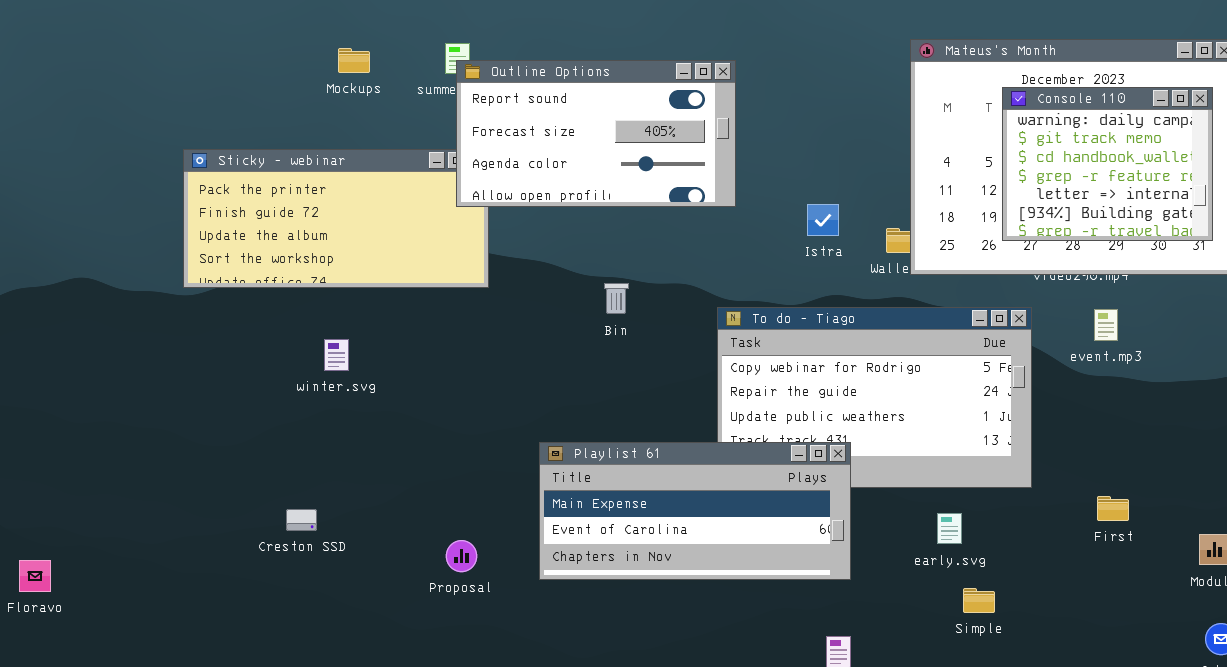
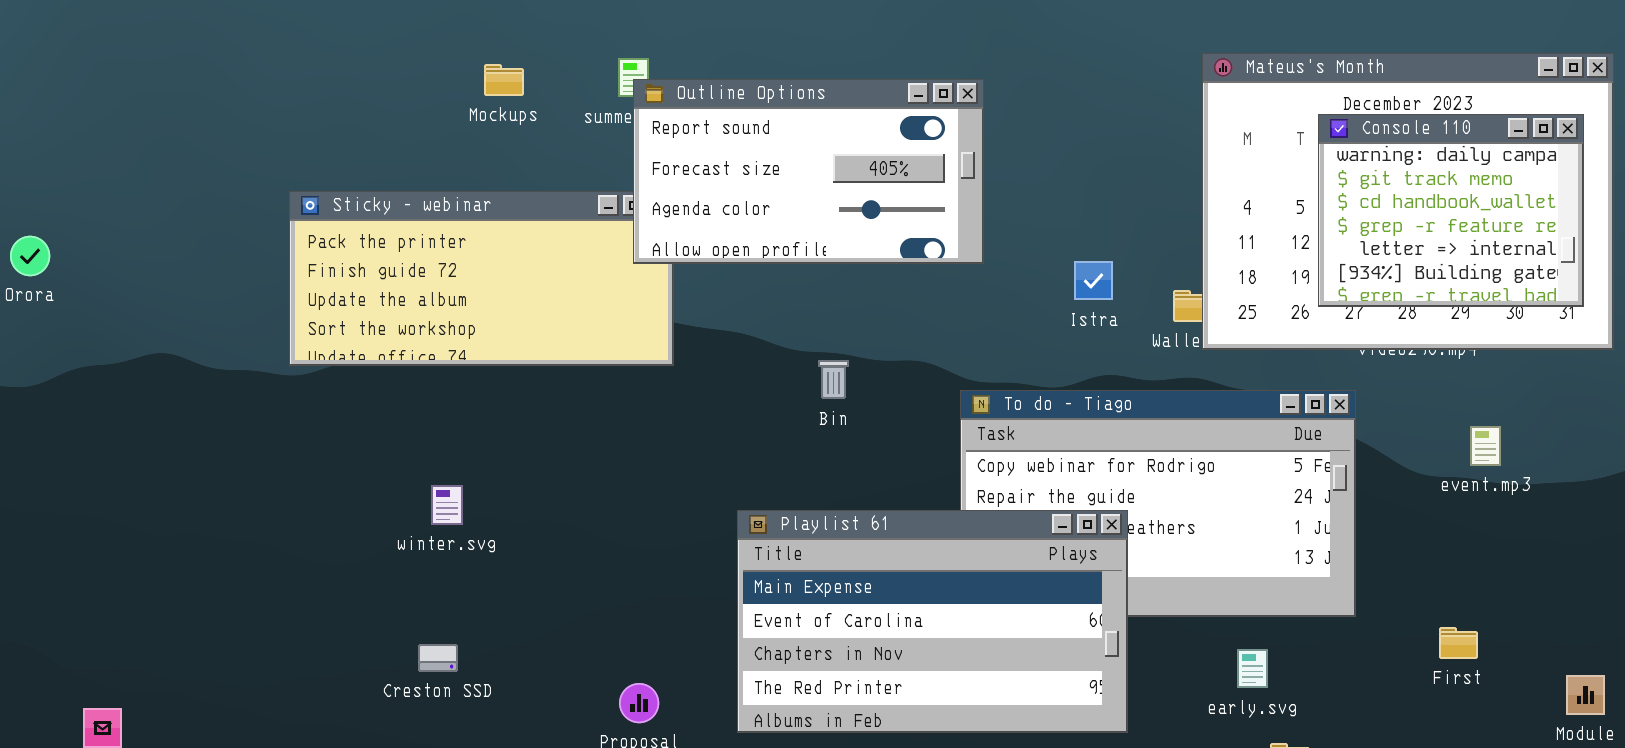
event.mp3: [1094,309,1118,341] -> [1470,426,1501,466], moved
winter.svg: [324,339,349,371] -> [431,485,463,525], moved
Playlist 61: [539,442,851,580] -> [737,510,1128,733], resized

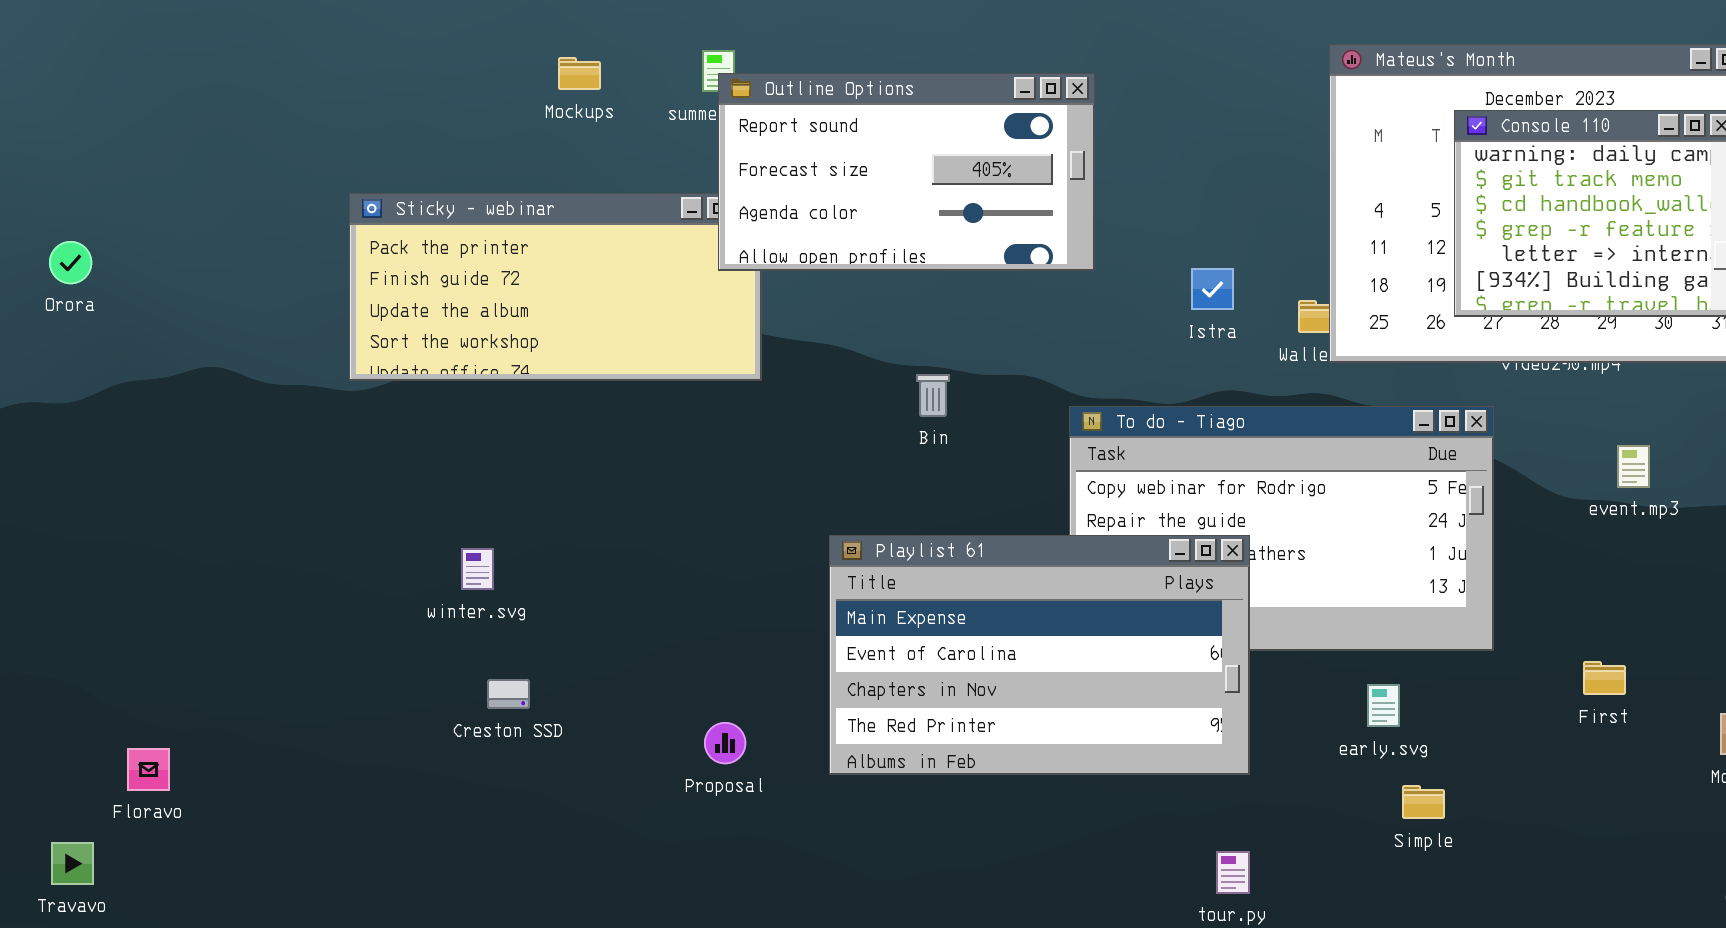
winter.svg: [431,485,463,525] -> [461,548,494,590], moved

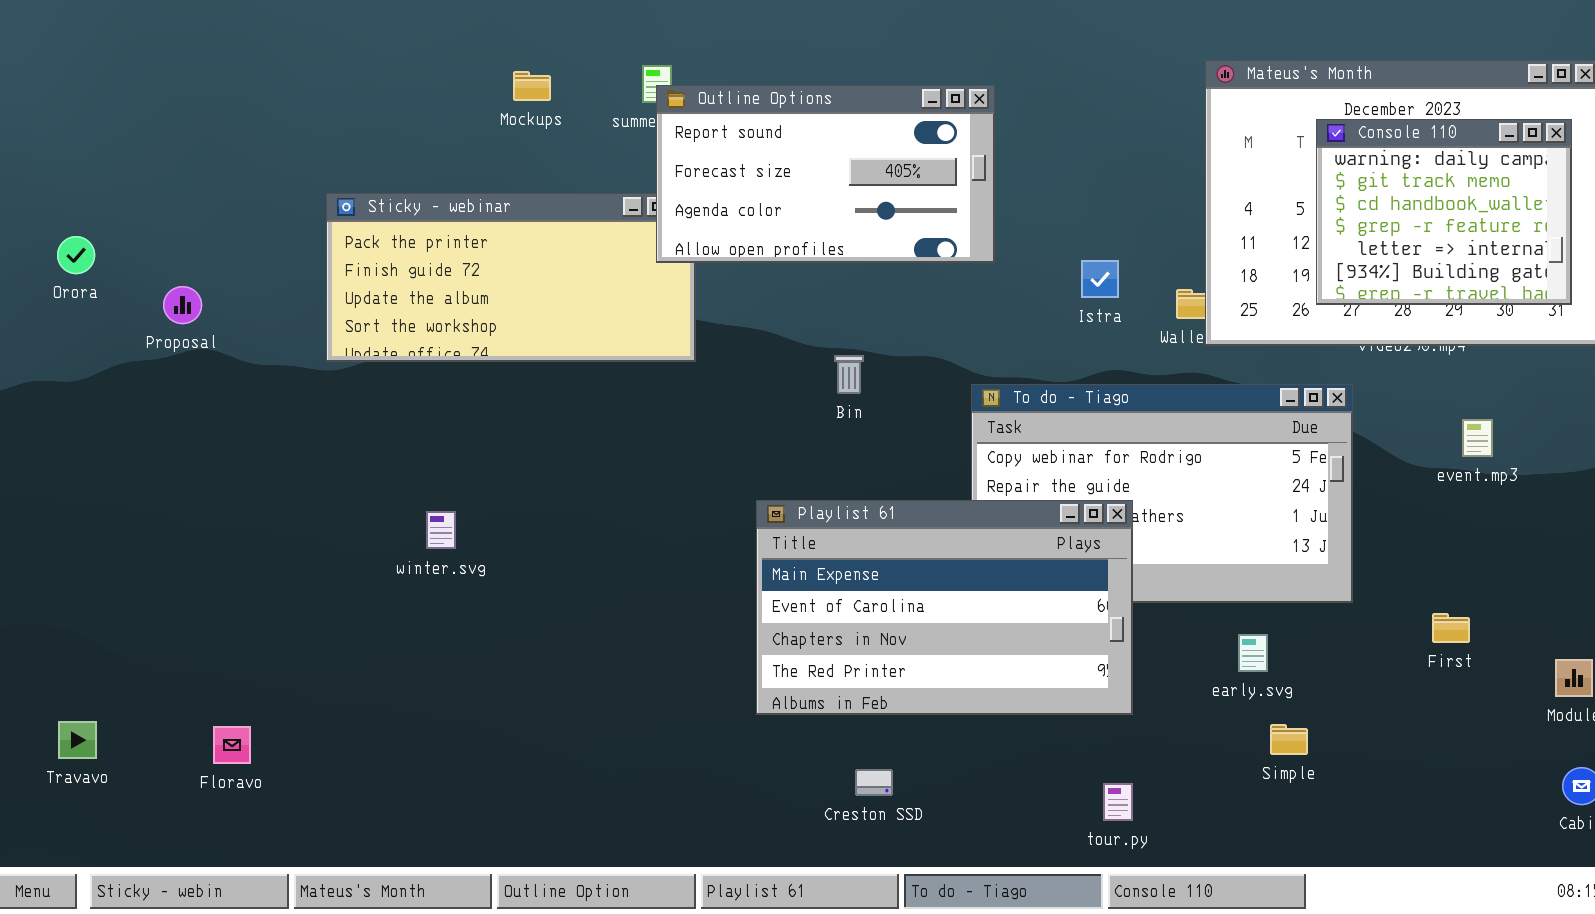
Creston SSD: [487,679,530,709] -> [855,769,893,796], moved
Proposal: [704,722,746,764] -> [163,286,202,324], moved
Floravo: [127,748,170,791] -> [213,726,251,764], moved
Travavo: [51,842,94,885] -> [58,721,97,759], moved

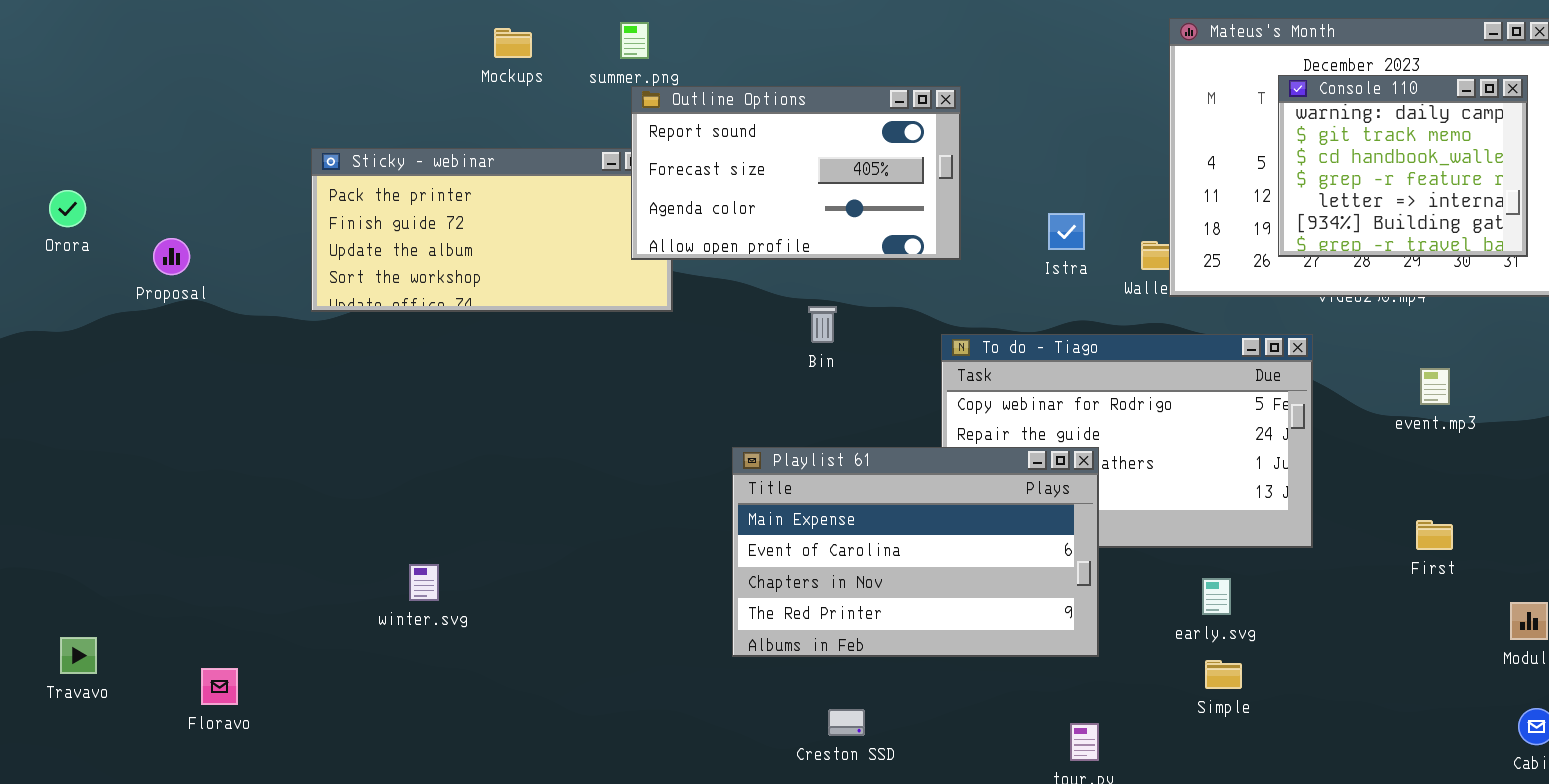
Outline Options: [656,85,995,263] -> [631,86,961,260], moved
winter.svg: [426,511,456,549] -> [409,564,439,601], moved
First: [1432,613,1470,643] -> [1416,520,1453,550], moved
Travavo: [58,721,97,759] -> [60,637,97,674], moved
Simple: [1270,724,1308,755] -> [1205,660,1242,689], moved

